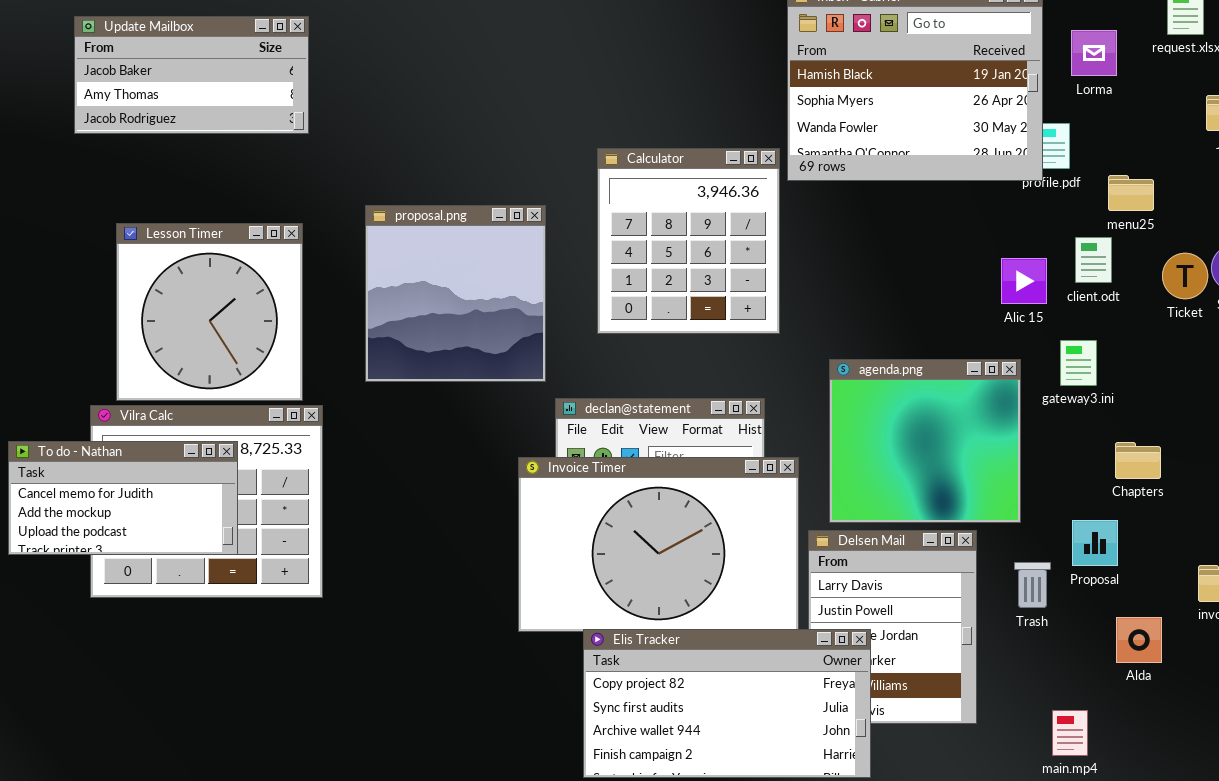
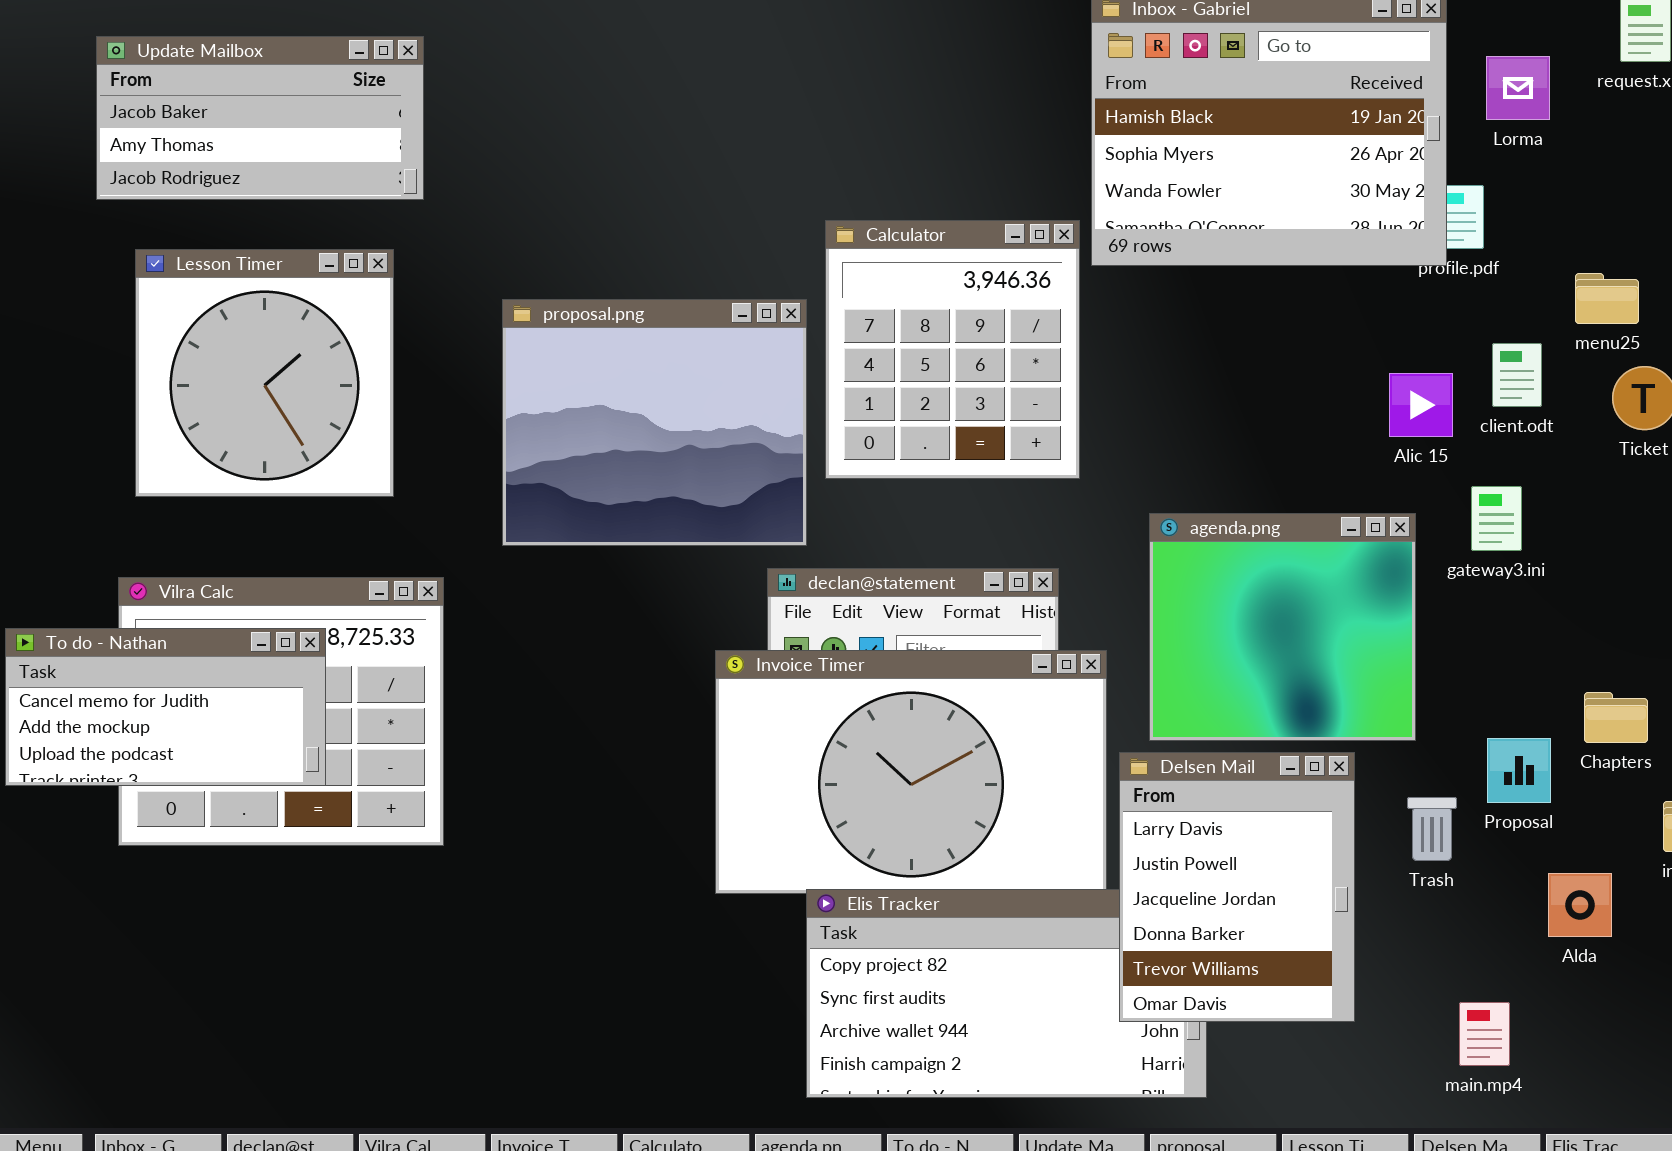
menu25: [1108,175,1154,211] -> [1575,273,1639,324], moved
proposal.png: [365,205,546,382] -> [502,299,807,546], resized
Lesson Timer: [116,223,303,401] -> [135,249,394,497], moved
Chapters: [1115,442,1161,479] -> [1584,692,1648,743], moved
Delsen Mail: [808,530,977,724] -> [1119,752,1355,1022], raised

